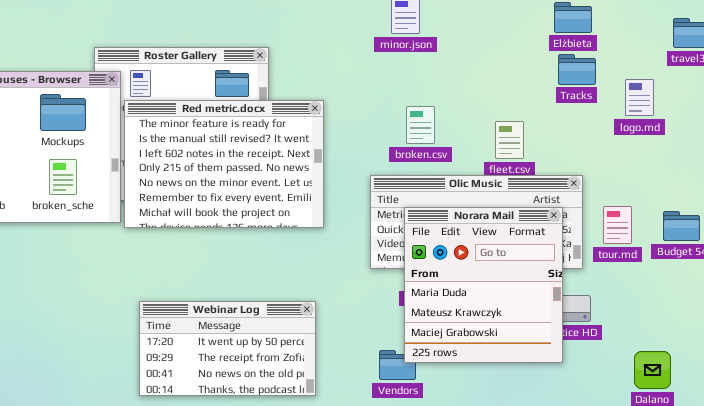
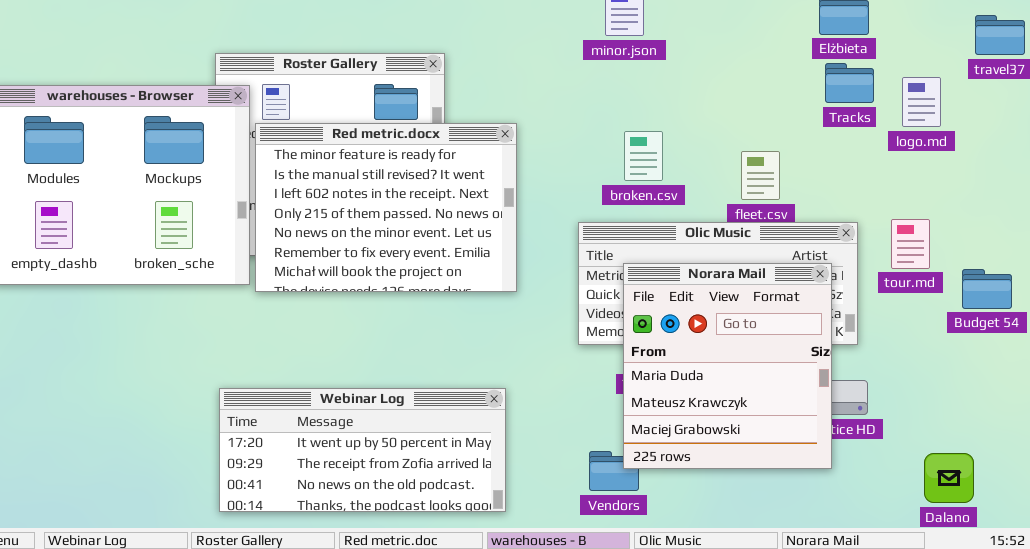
logo.md: [625,79,654,116] -> [902,77,941,127], moved
tour.md: [603,206,632,244] -> [891,219,930,269], moved
Webinar Log: [139,301,316,396] -> [219,388,506,512], resized

